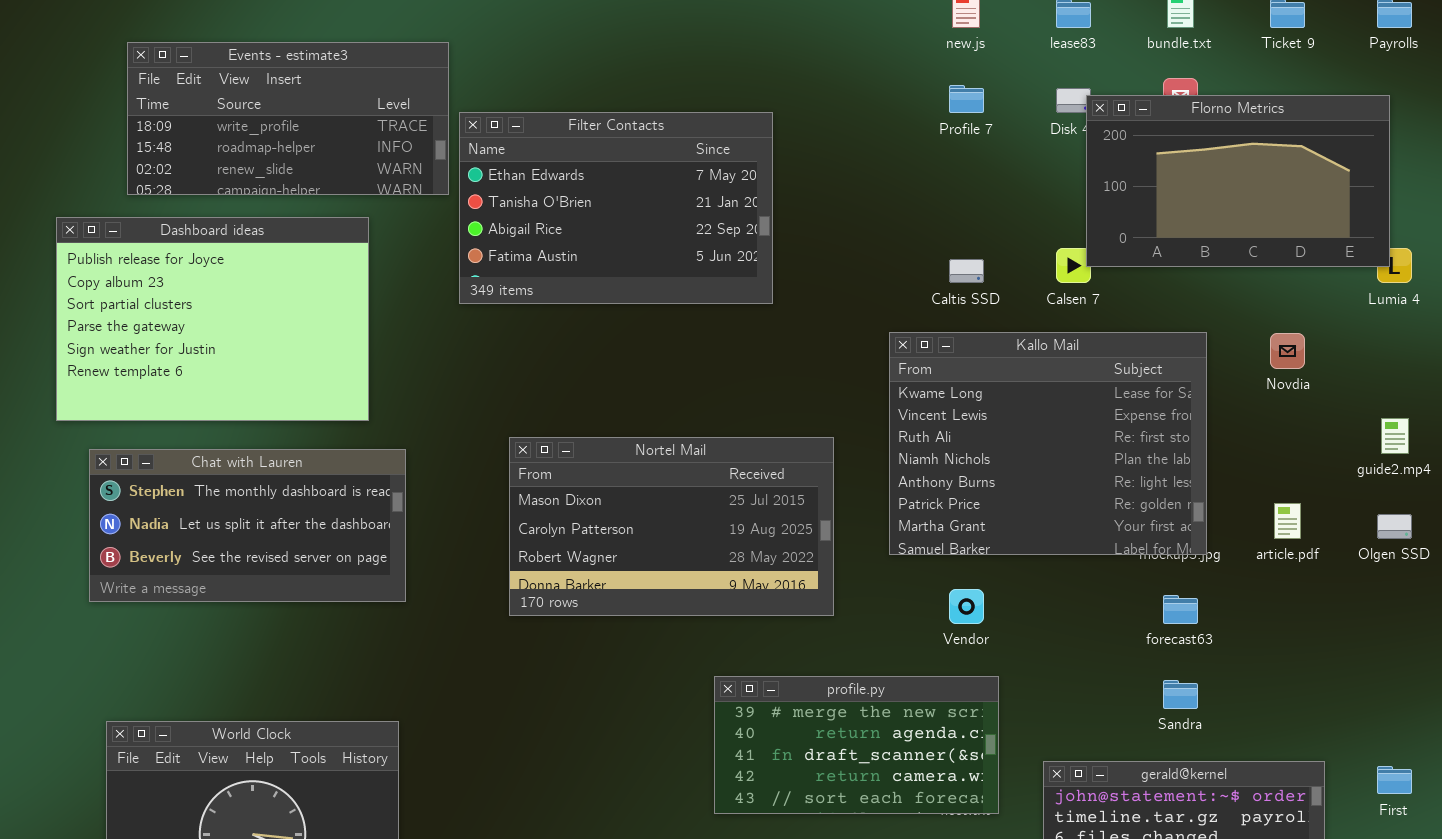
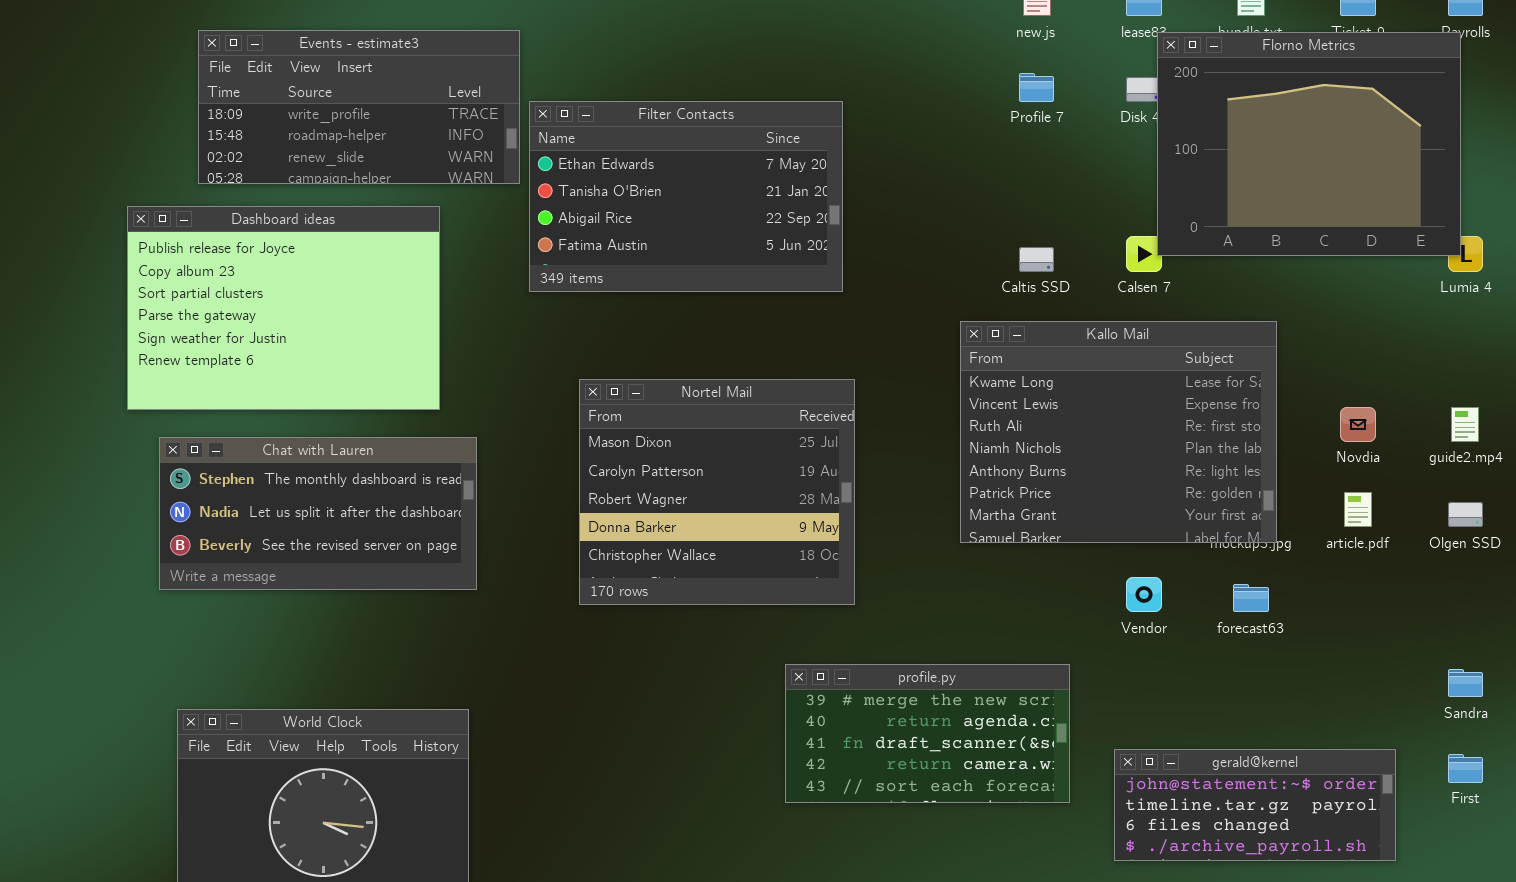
Florno Metrics: [1086,95,1390,267] -> [1157,32,1461,256], resized
Novdia: [1270,333,1305,369] -> [1340,407,1376,442], moved
Nortel Mail: [509,437,834,616] -> [579,379,855,605], resized
Vendor: [949,589,984,624] -> [1126,577,1162,612], moved
Sandra: [1163,680,1198,709] -> [1448,669,1483,697], moved

